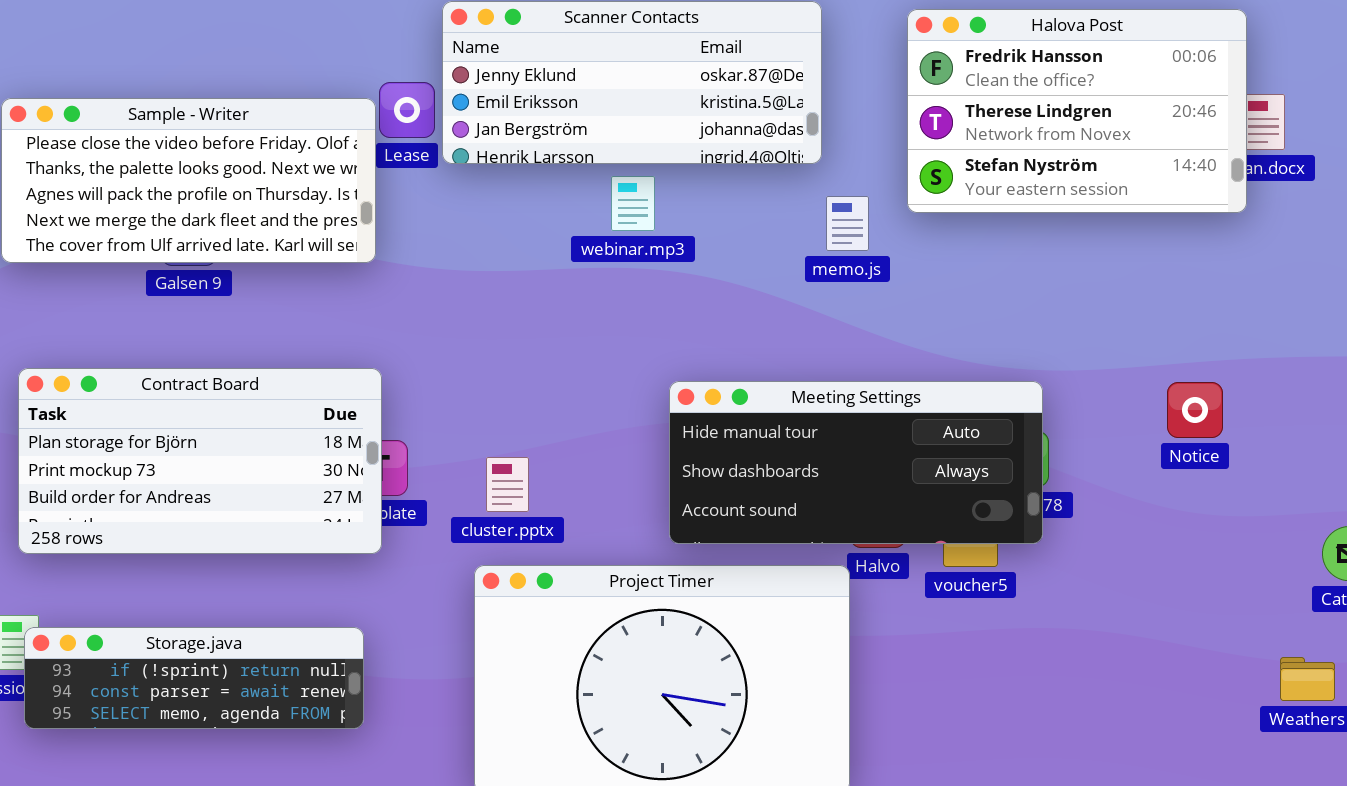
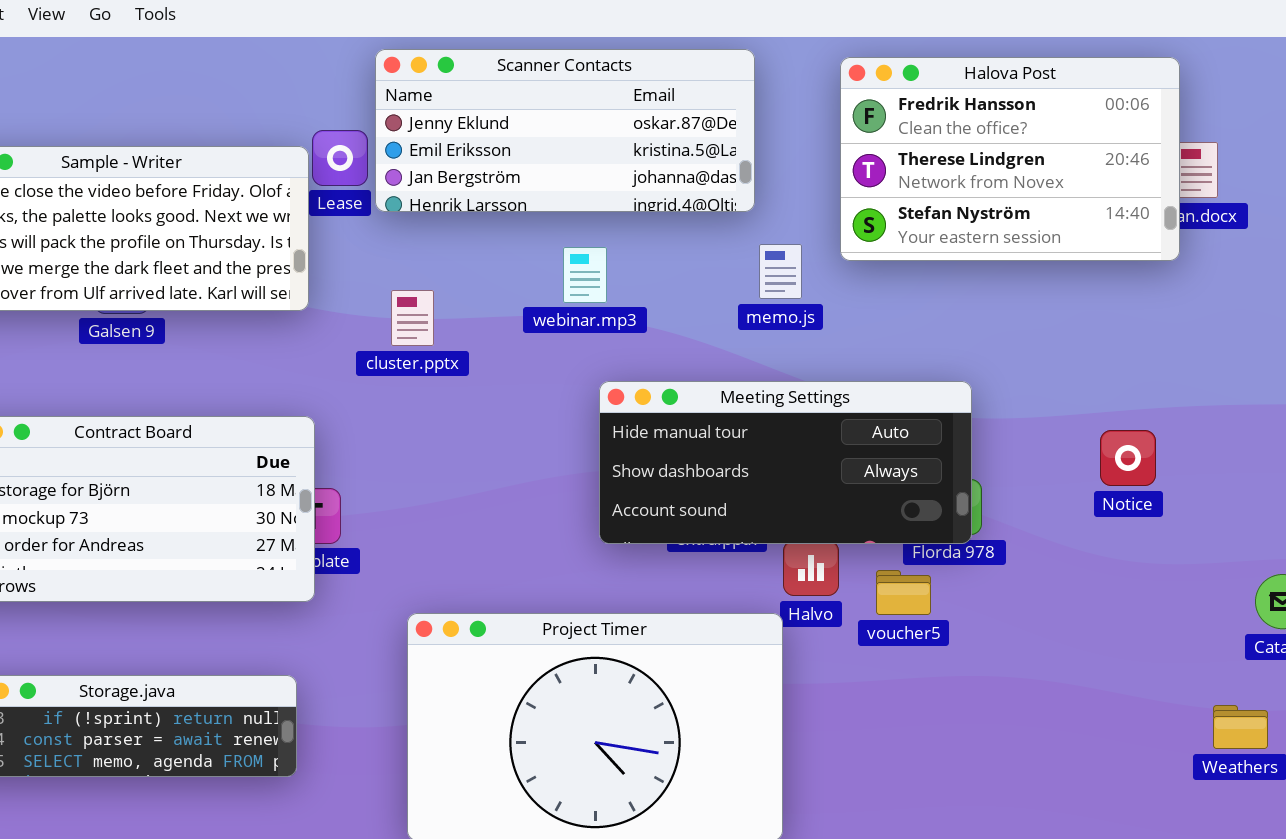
webinar.mp3: [611,176,655,231] -> [563,247,607,303], moved
Meeting Settings: [669,381,1043,544] -> [599,381,972,544], moved
cluster.pptx: [486,457,529,512] -> [391,290,434,346], moved

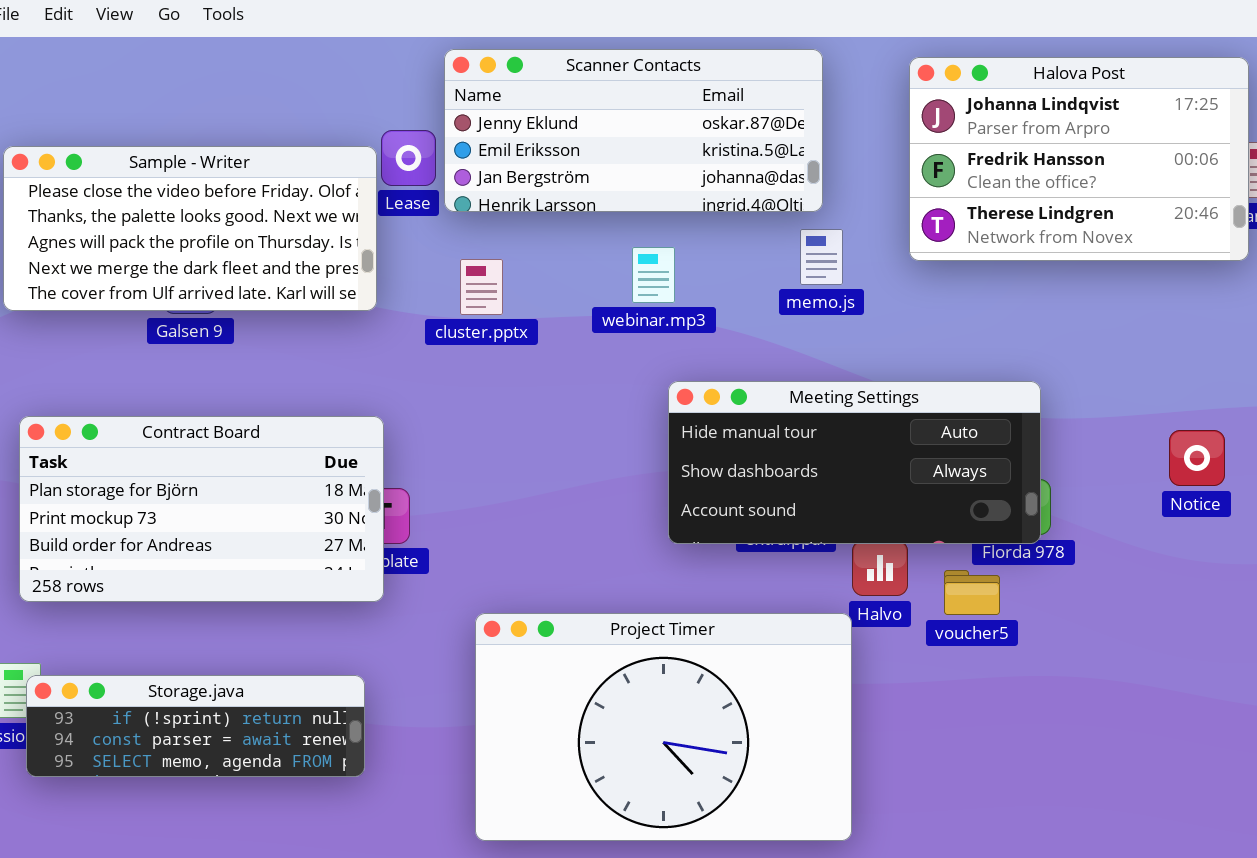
Halova Post: [840,57,1180,261] -> [909,57,1249,261], scrolled up 1 row
memo.js: [759,244,802,299] -> [800,229,843,285], moved
cluster.pptx: [391,290,434,346] -> [460,259,503,315], moved

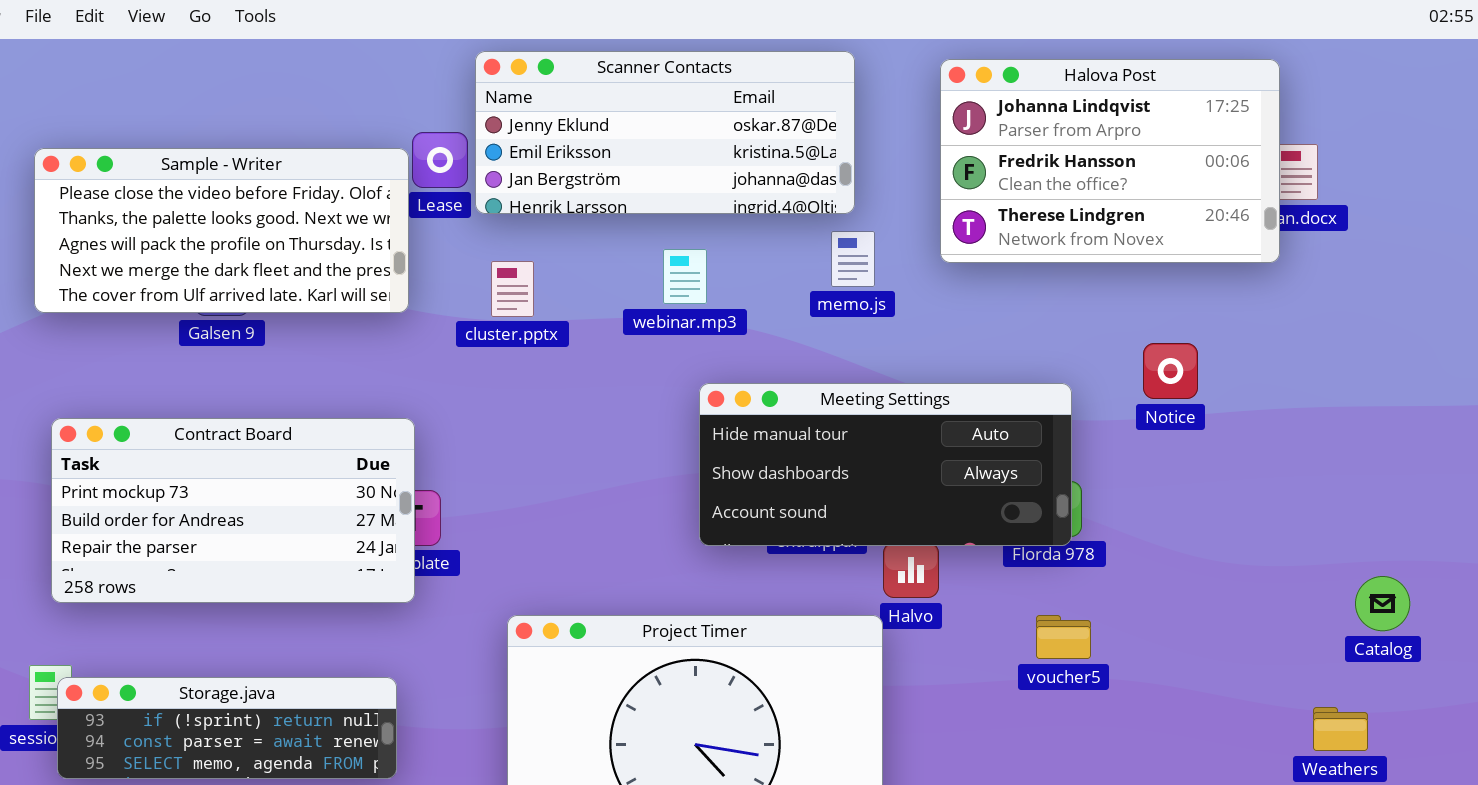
Contract Board: [19,416,384,602] -> [51,418,415,603], scrolled down 1 row
Notice: [1169,430,1225,486] -> [1143,343,1198,399], moved
voucher5: [944,570,1000,615] -> [1036,615,1091,659], moved

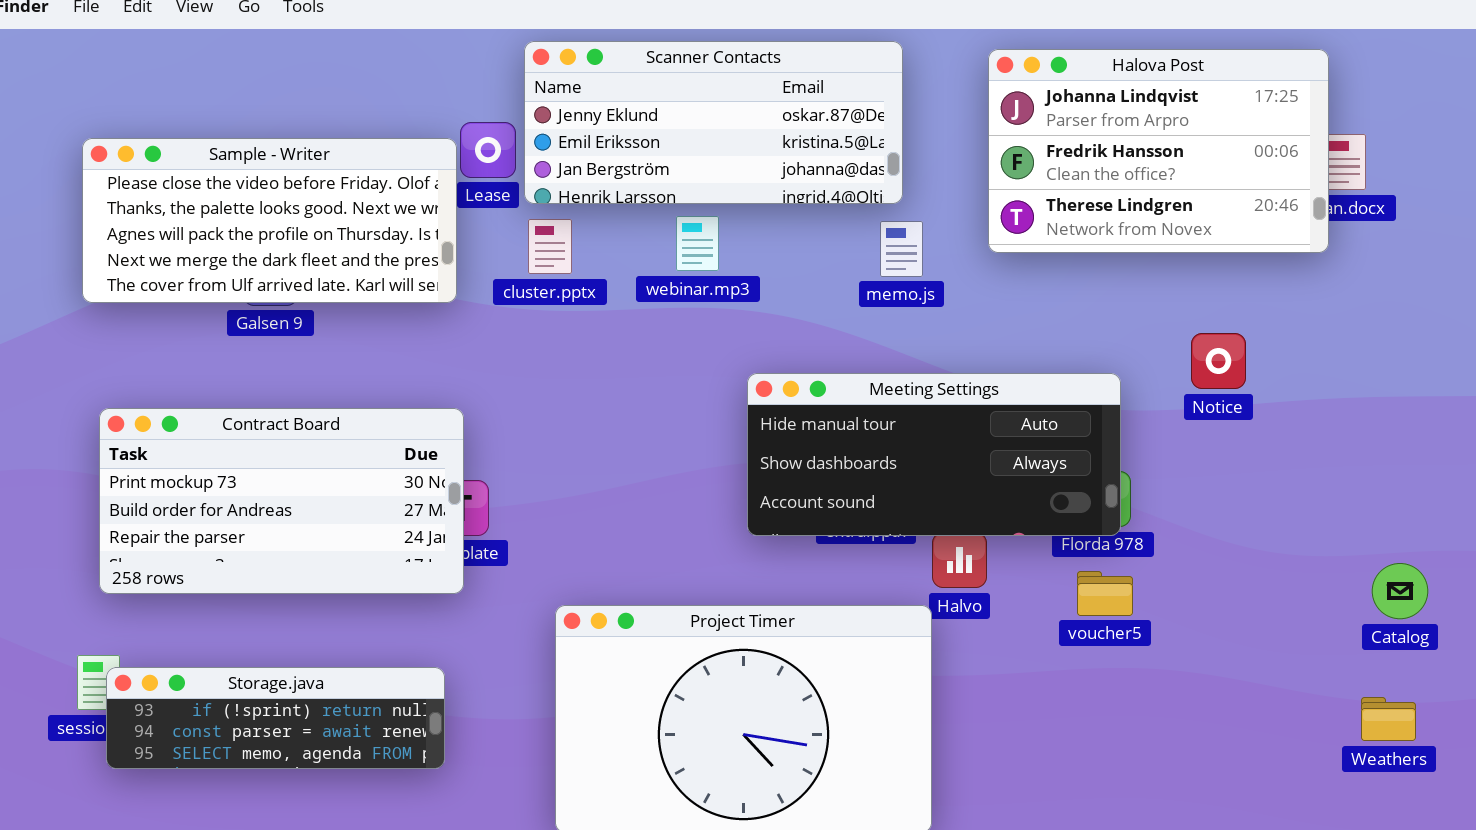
webinar.mp3: [663,249,707,304] -> [676,216,719,271], moved
cluster.pptx: [491,261,534,317] -> [528,219,572,274], moved
Catalog: [1355,576,1410,631] -> [1372,563,1428,619], moved
voucher5: [1036,615,1091,659] -> [1077,571,1133,616], moved

